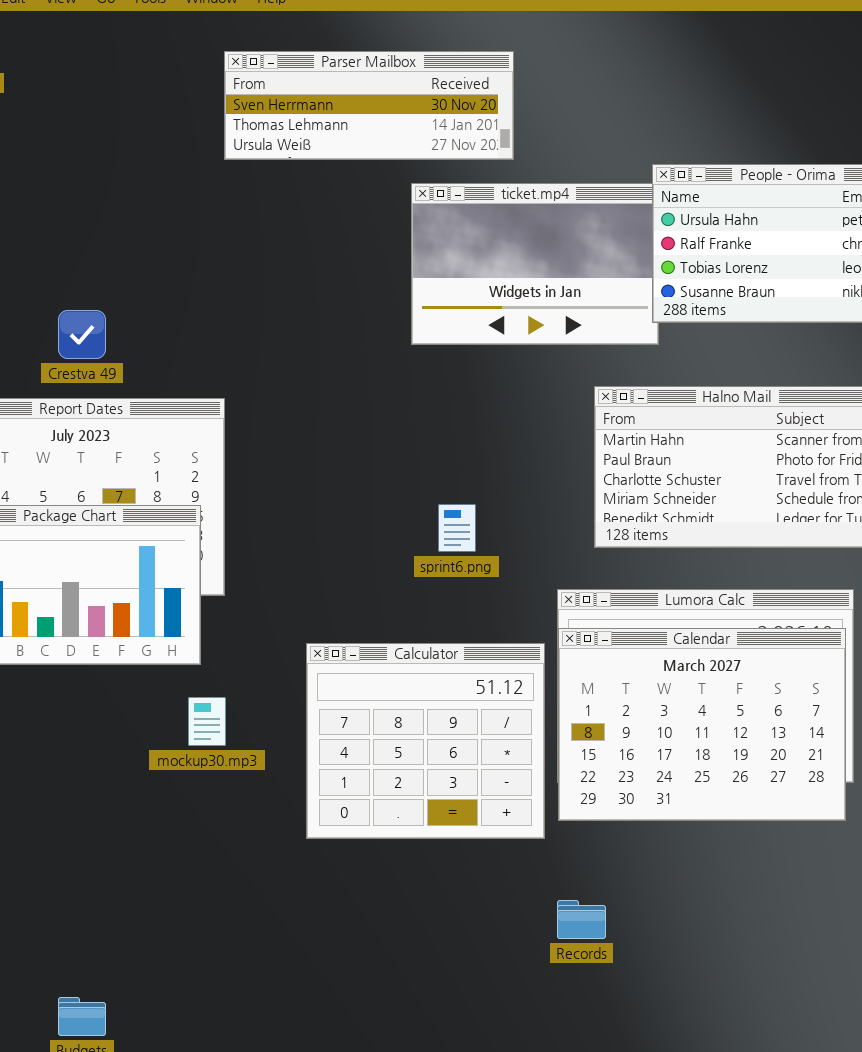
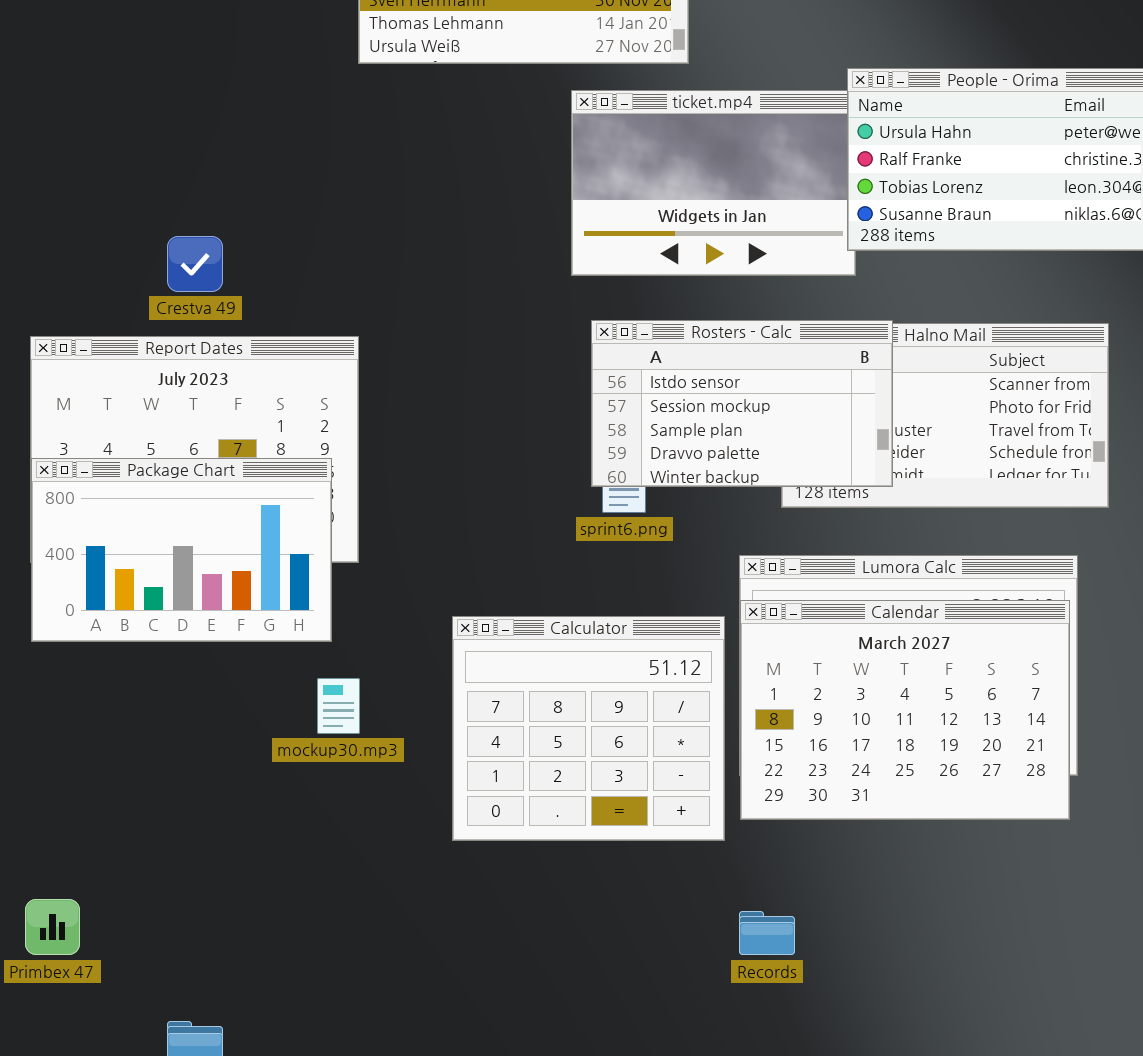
Rosters - Calc: none -> [591,320,893,487], opened

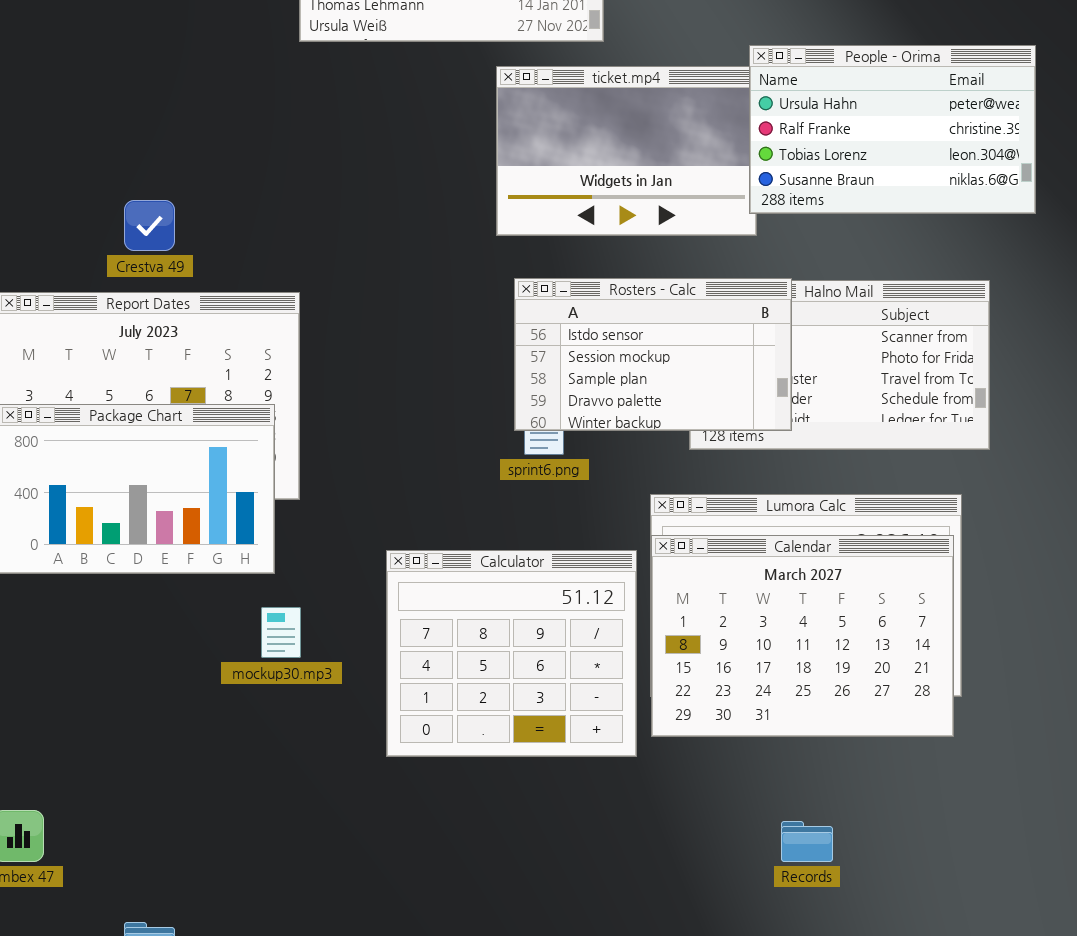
Records: [739,911,795,955] -> [781,821,833,862], moved

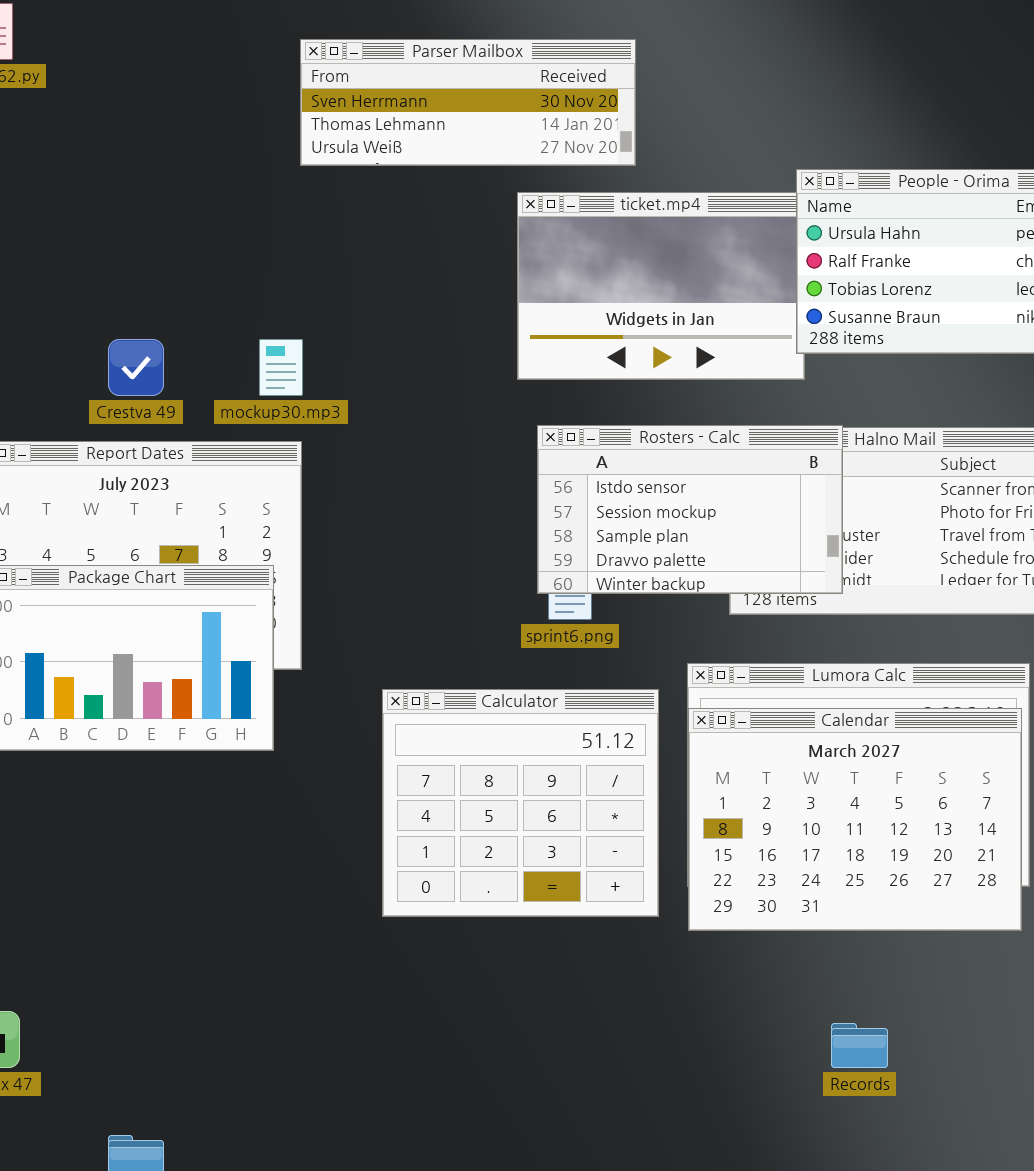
Calculator: [386,550,637,757] -> [382,689,659,917], moved
mockup30.mp3: [261,607,301,658] -> [259,339,303,396], moved

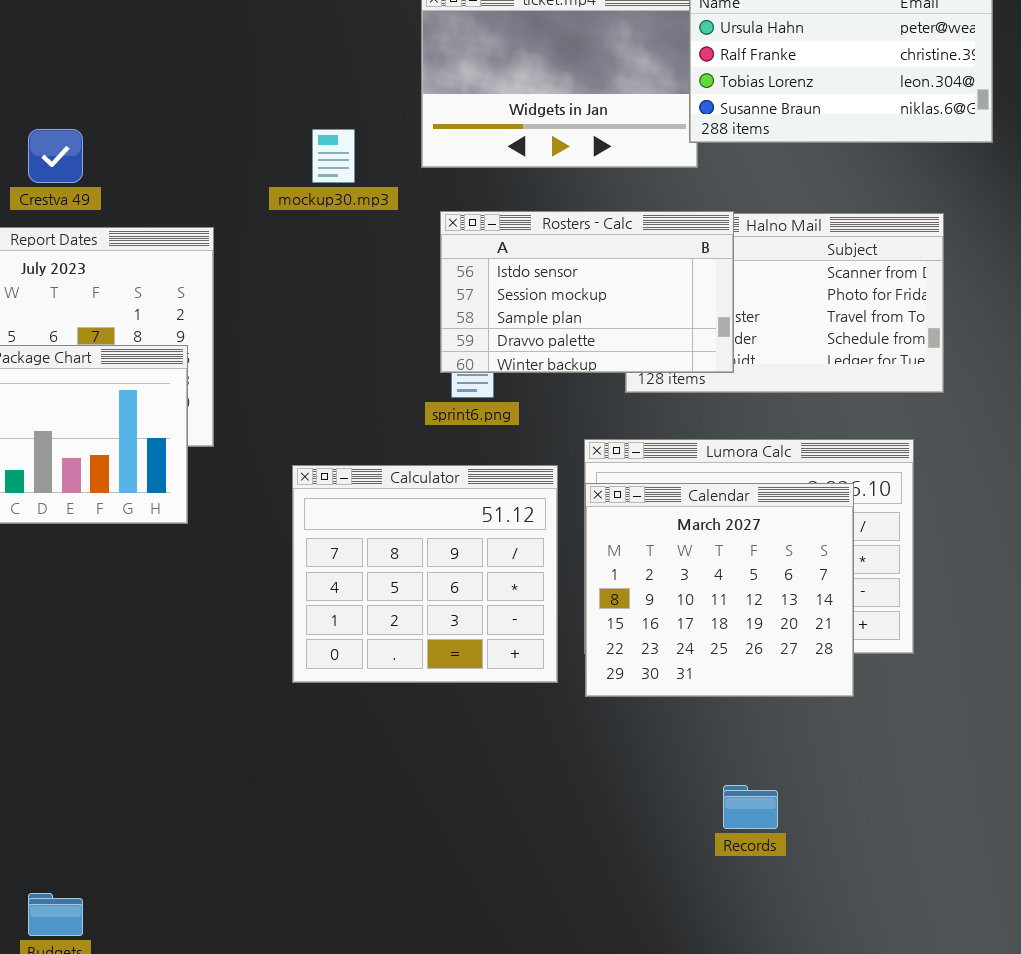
mockup30.mp3: [259,339,303,396] -> [312,129,355,183], moved
Calendar: [688,708,1022,931] -> [585,483,854,697], resized

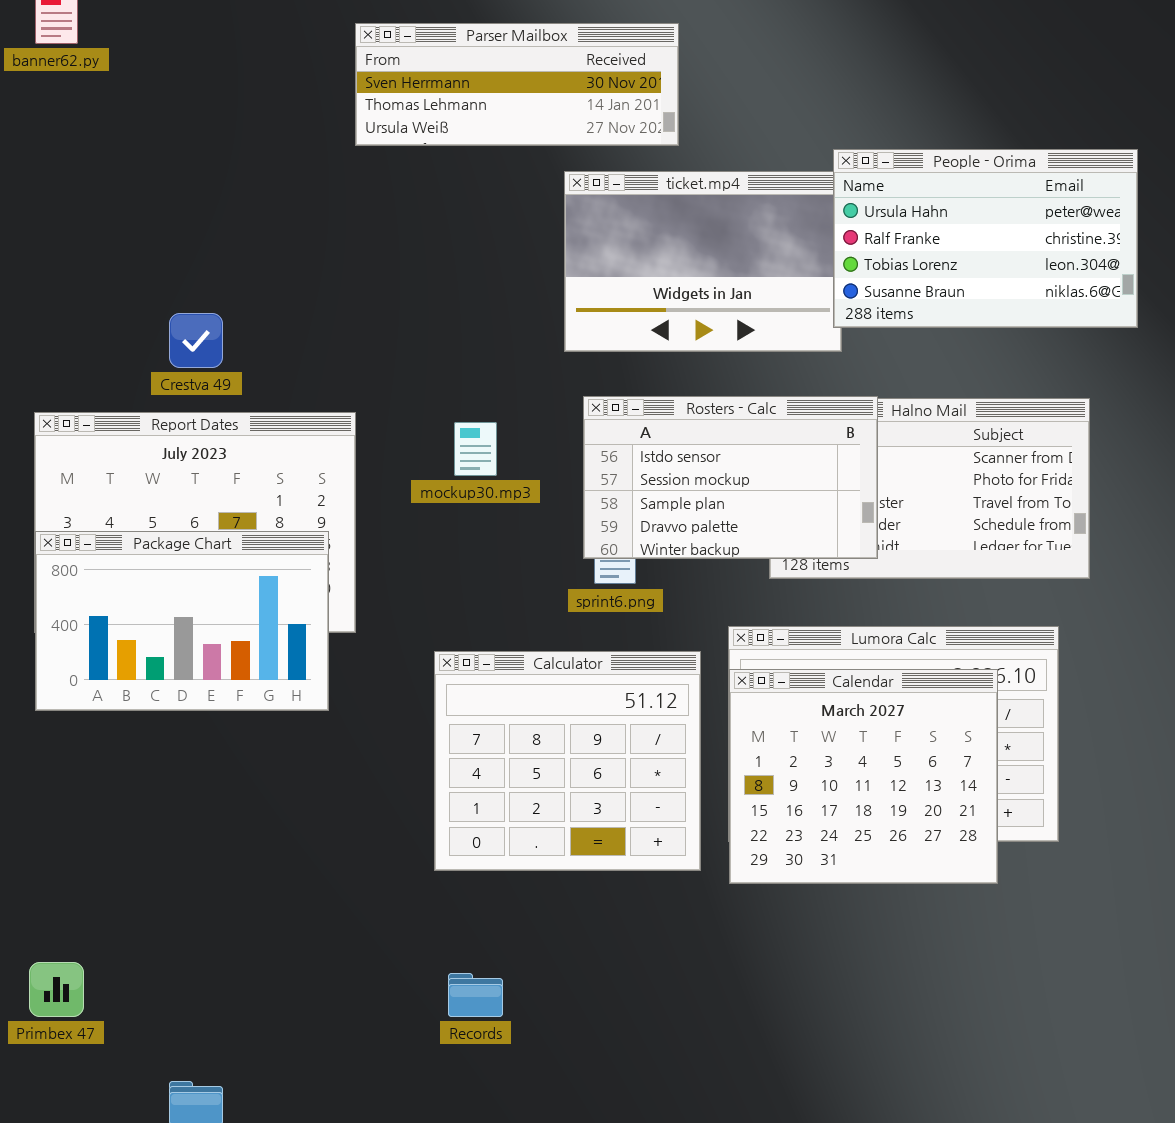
mockup30.mp3: [312,129,355,183] -> [454,422,497,476], moved
Records: [723,785,778,829] -> [448,973,503,1017], moved

